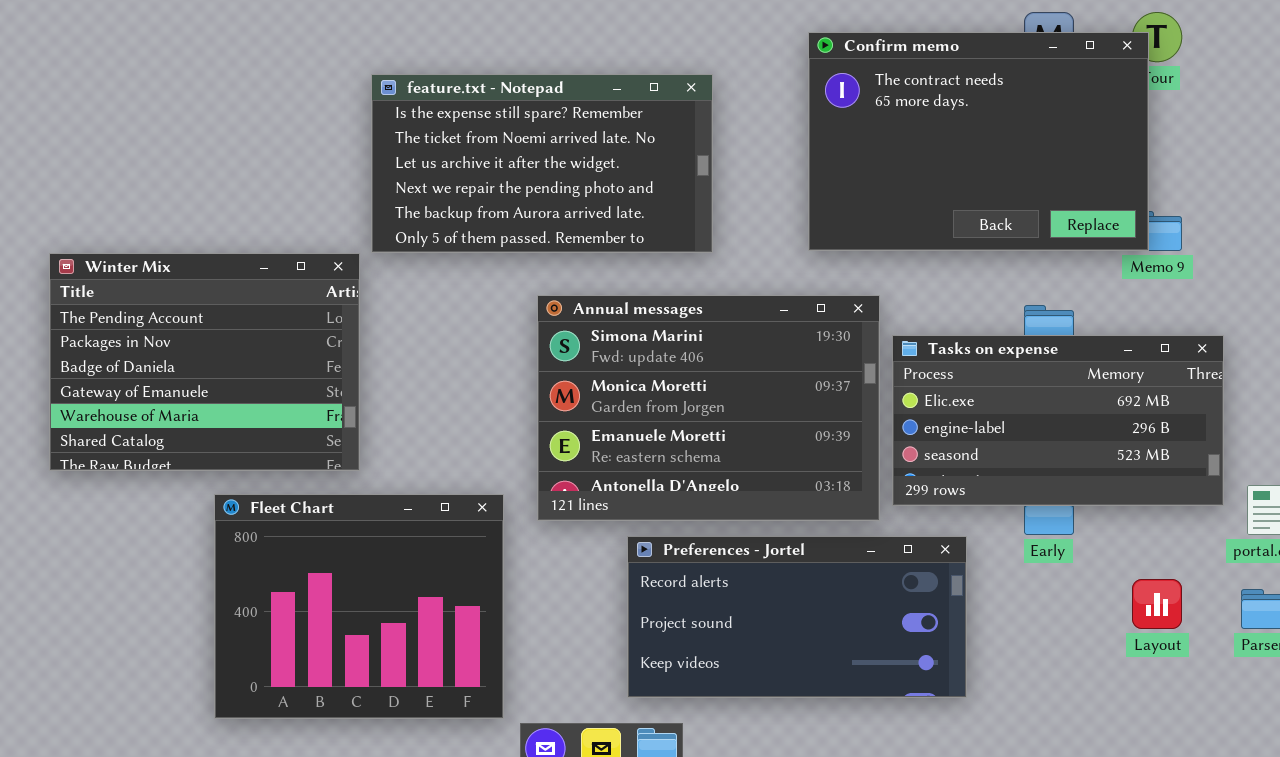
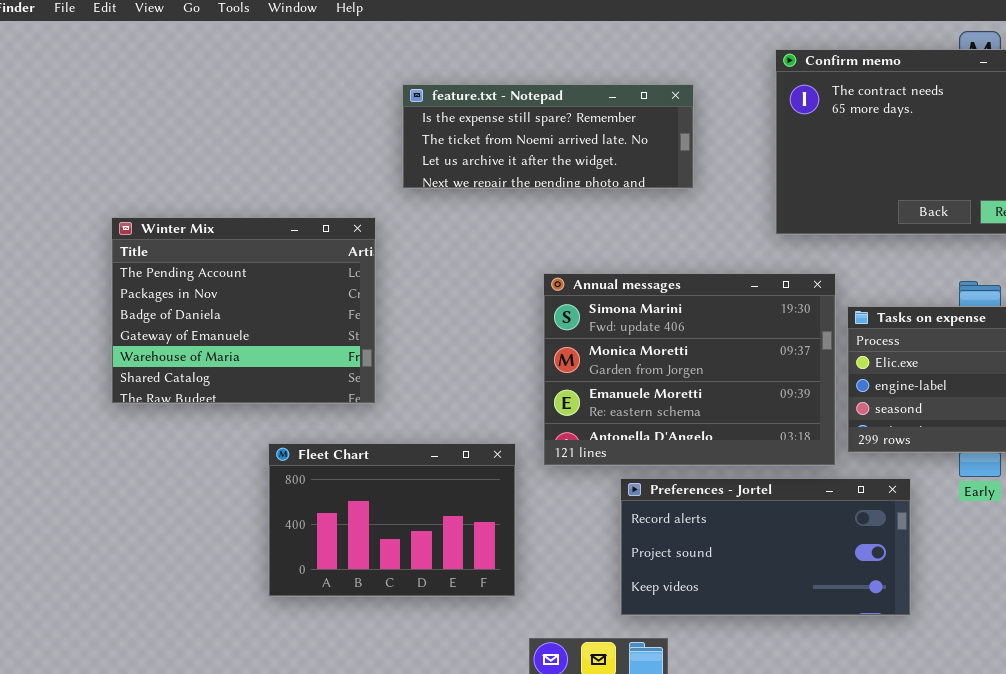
feature.txt - Notepad: [371,74,713,253] -> [402,84,694,189], resized
Winter Mix: [49,253,360,471] -> [111,217,376,404], moved
Fleet Chart: [214,494,504,719] -> [268,443,516,597], resized

